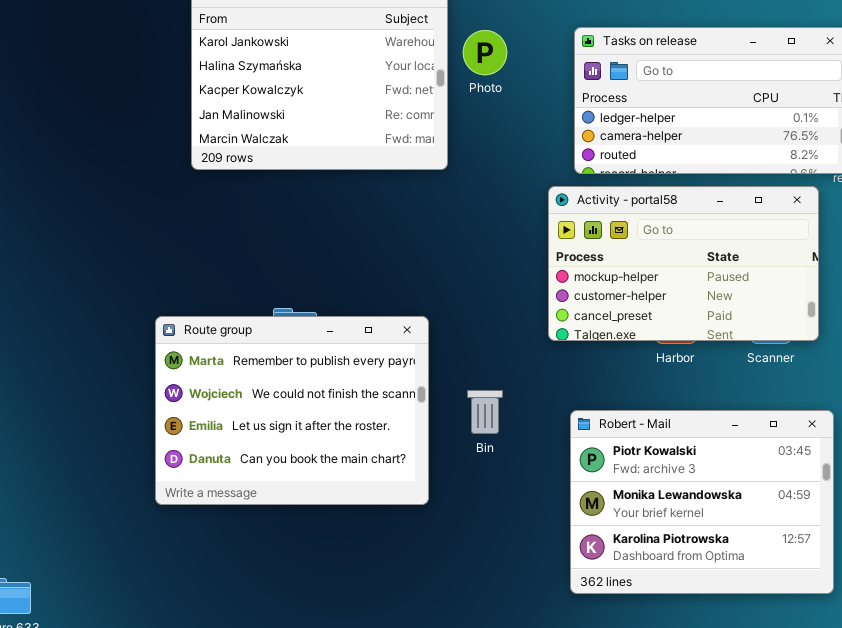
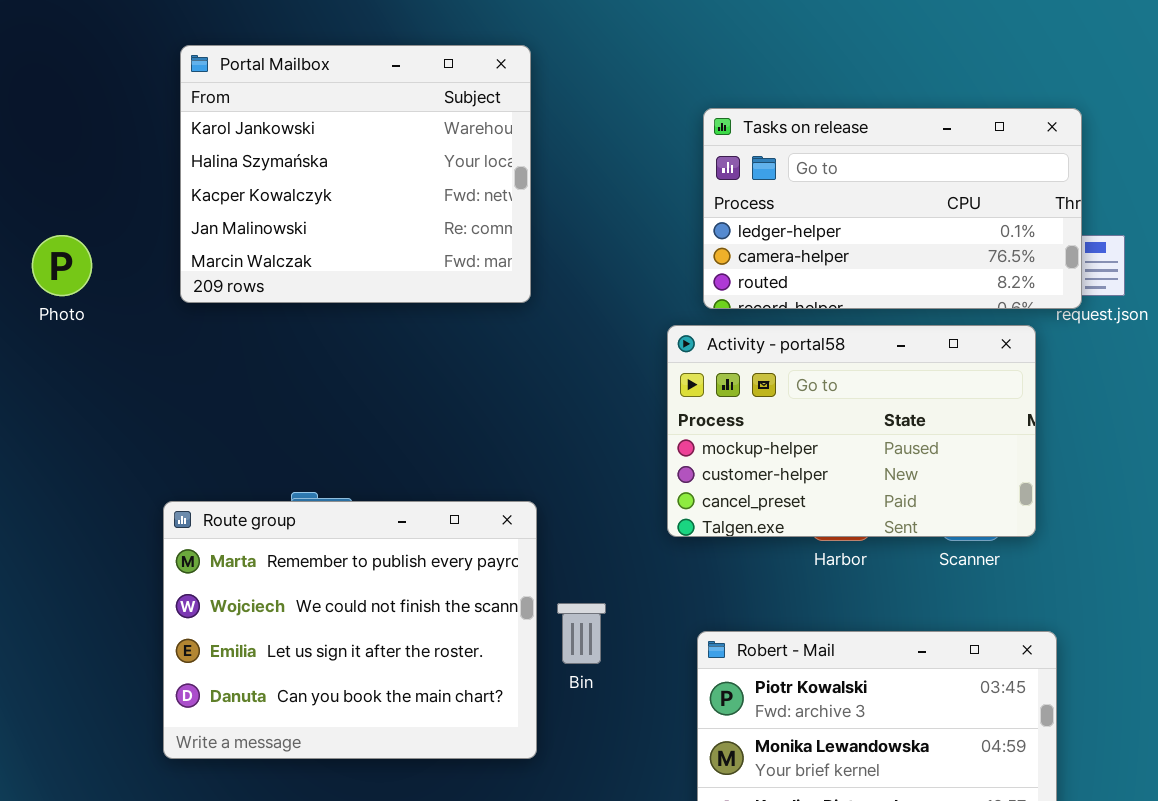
Photo: [463,30,507,75] -> [32,235,92,296], moved
Route group: [155,316,429,505] -> [163,501,537,759], moved

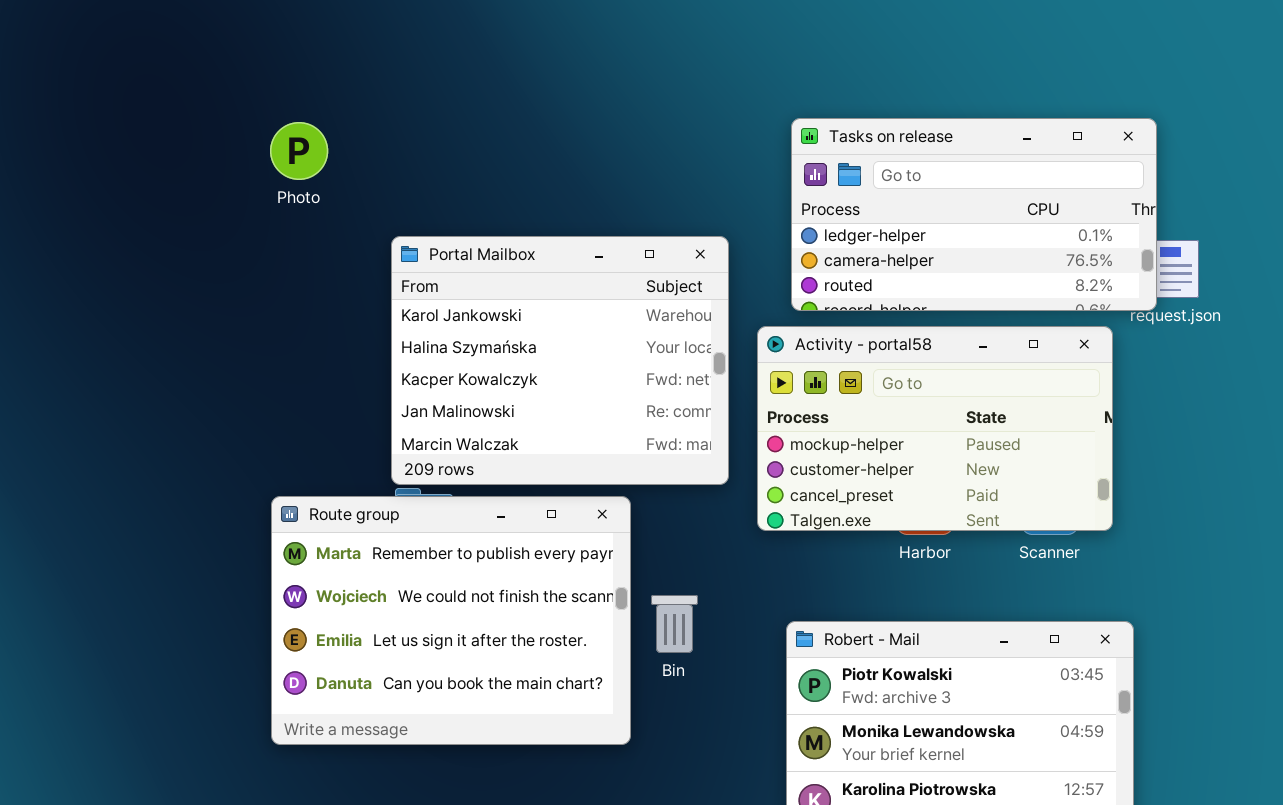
Portal Mailbox: [180,45,531,303] -> [391,236,729,485], moved
Photo: [32,235,92,296] -> [270,122,328,180], moved

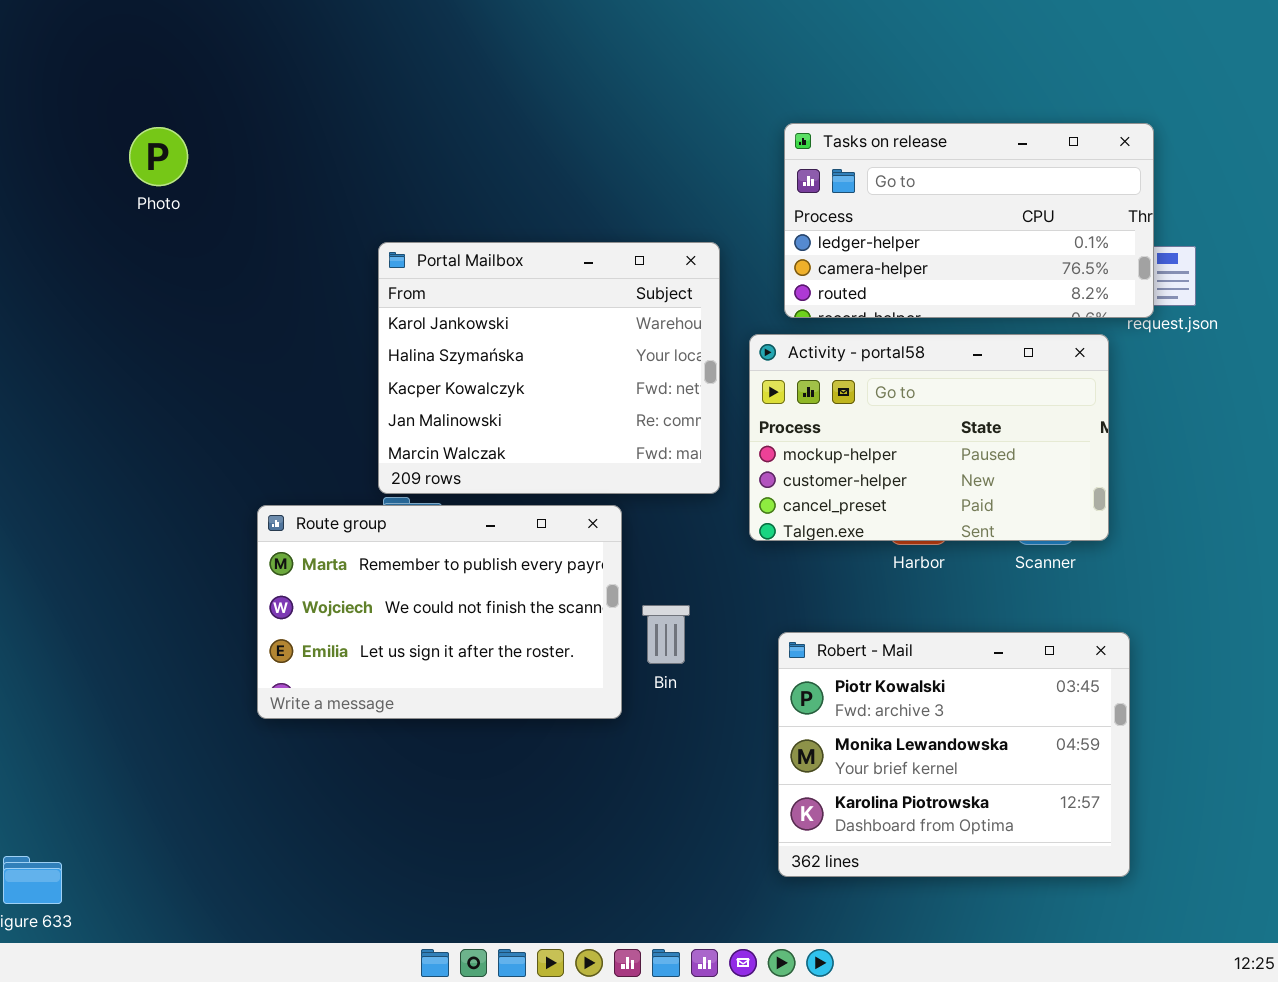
Photo: [270,122,328,180] -> [129,127,188,186], moved
Route group: [271,496,631,745] -> [257,505,622,719], resized

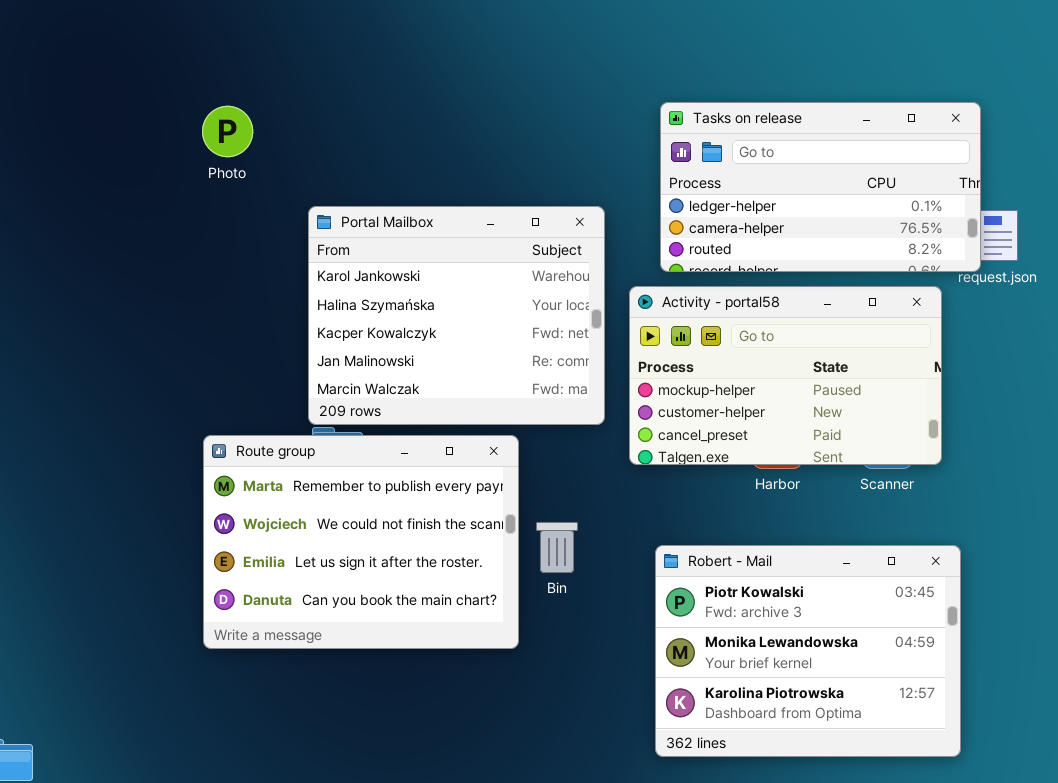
Photo: [129,127,188,186] -> [202,106,253,157], moved
Route group: [257,505,622,719] -> [203,435,519,649], resized

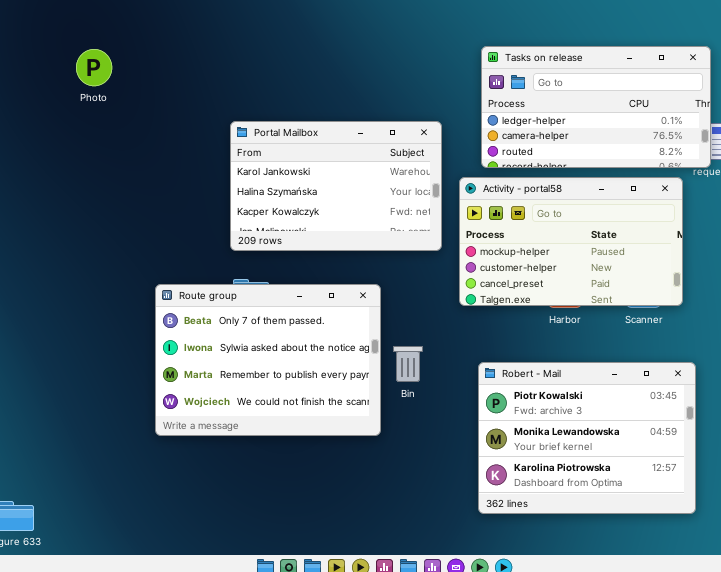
Photo: [202,106,253,157] -> [76,49,112,86], moved
Portal Mailbox: [308,206,605,425] -> [230,121,442,251], resized
Route group: [203,435,519,649] -> [155,284,381,436], scrolled up 2 rows

